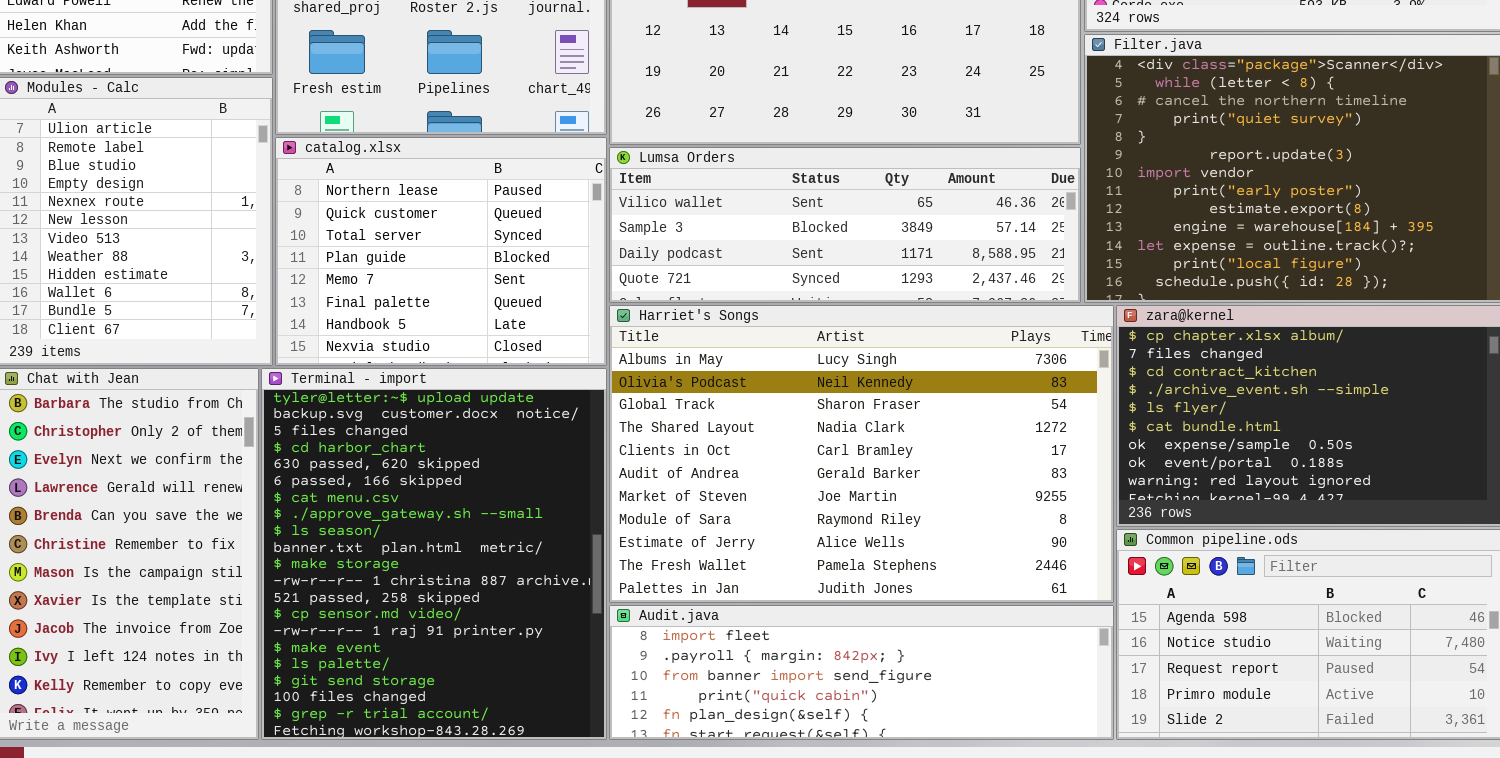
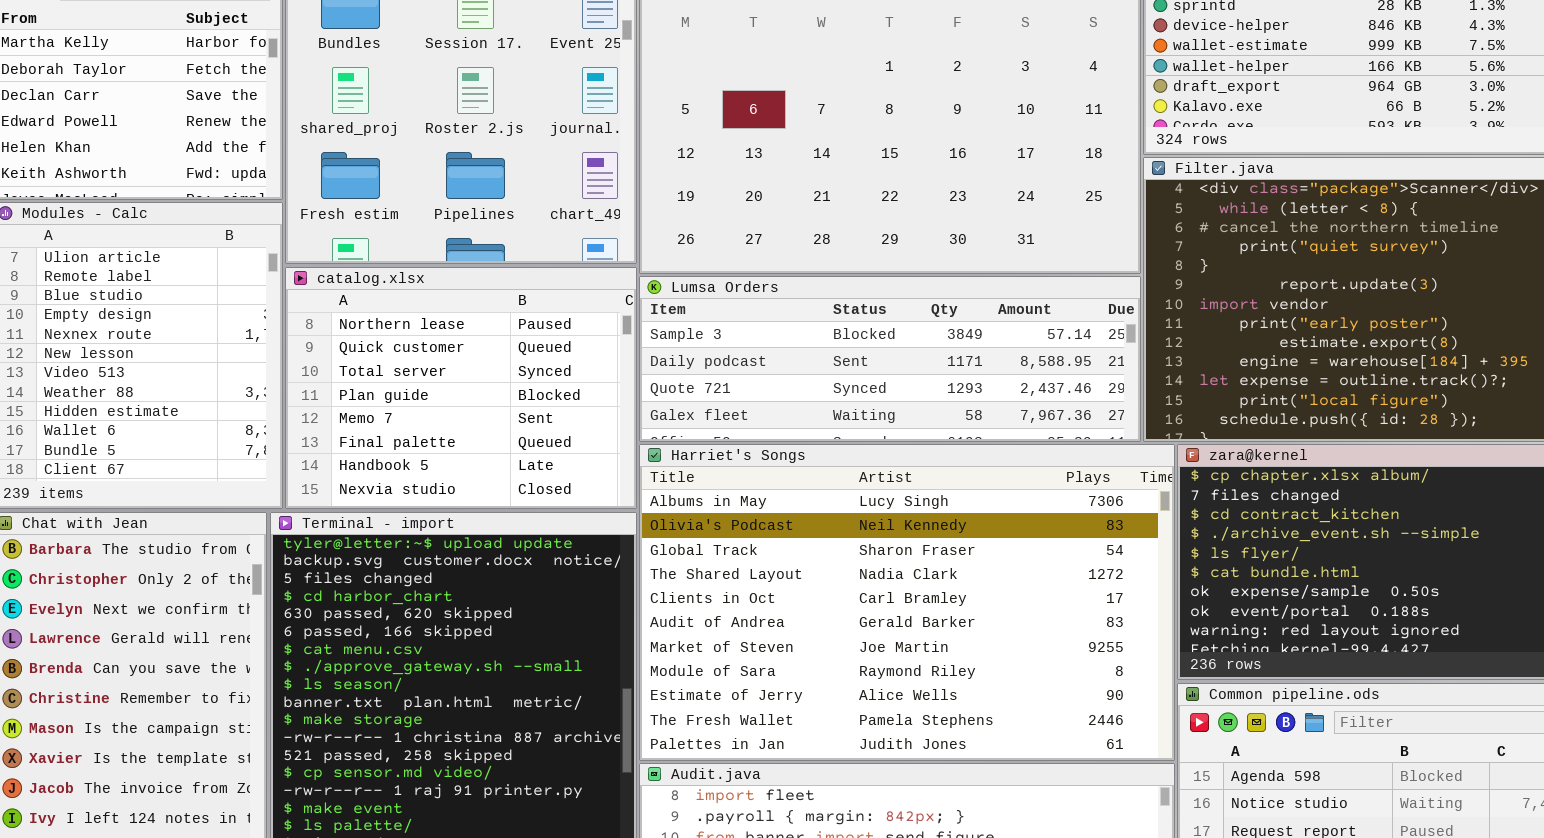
Lumsa Orders: [609,147,1081,303] -> [639,276,1141,442], scrolled down 1 row

